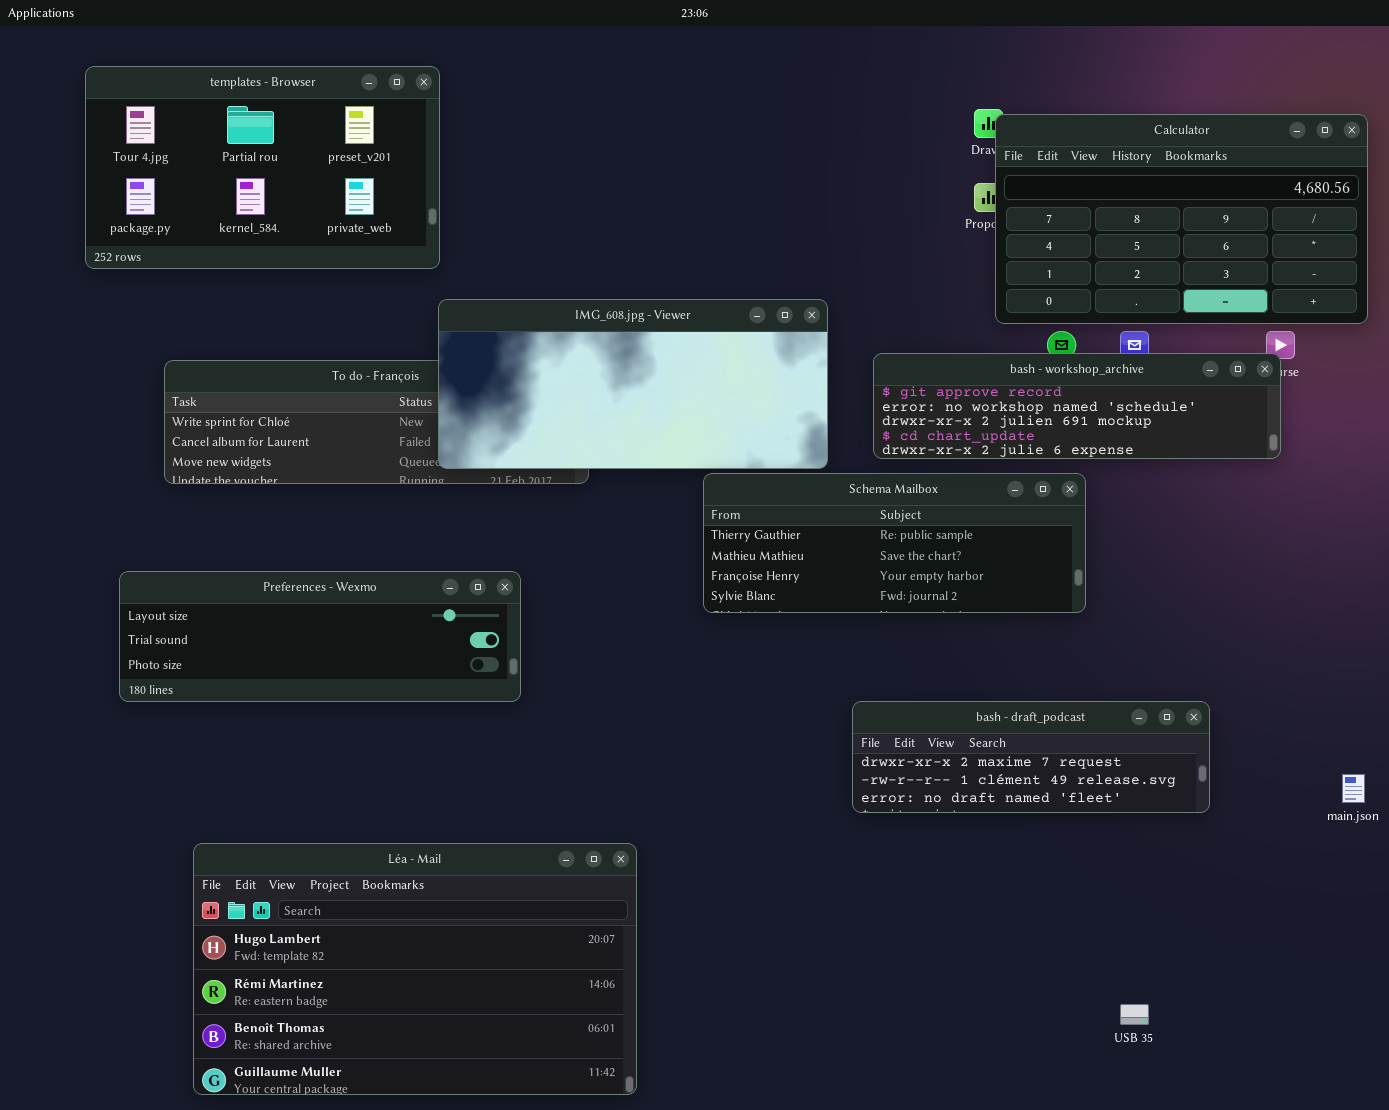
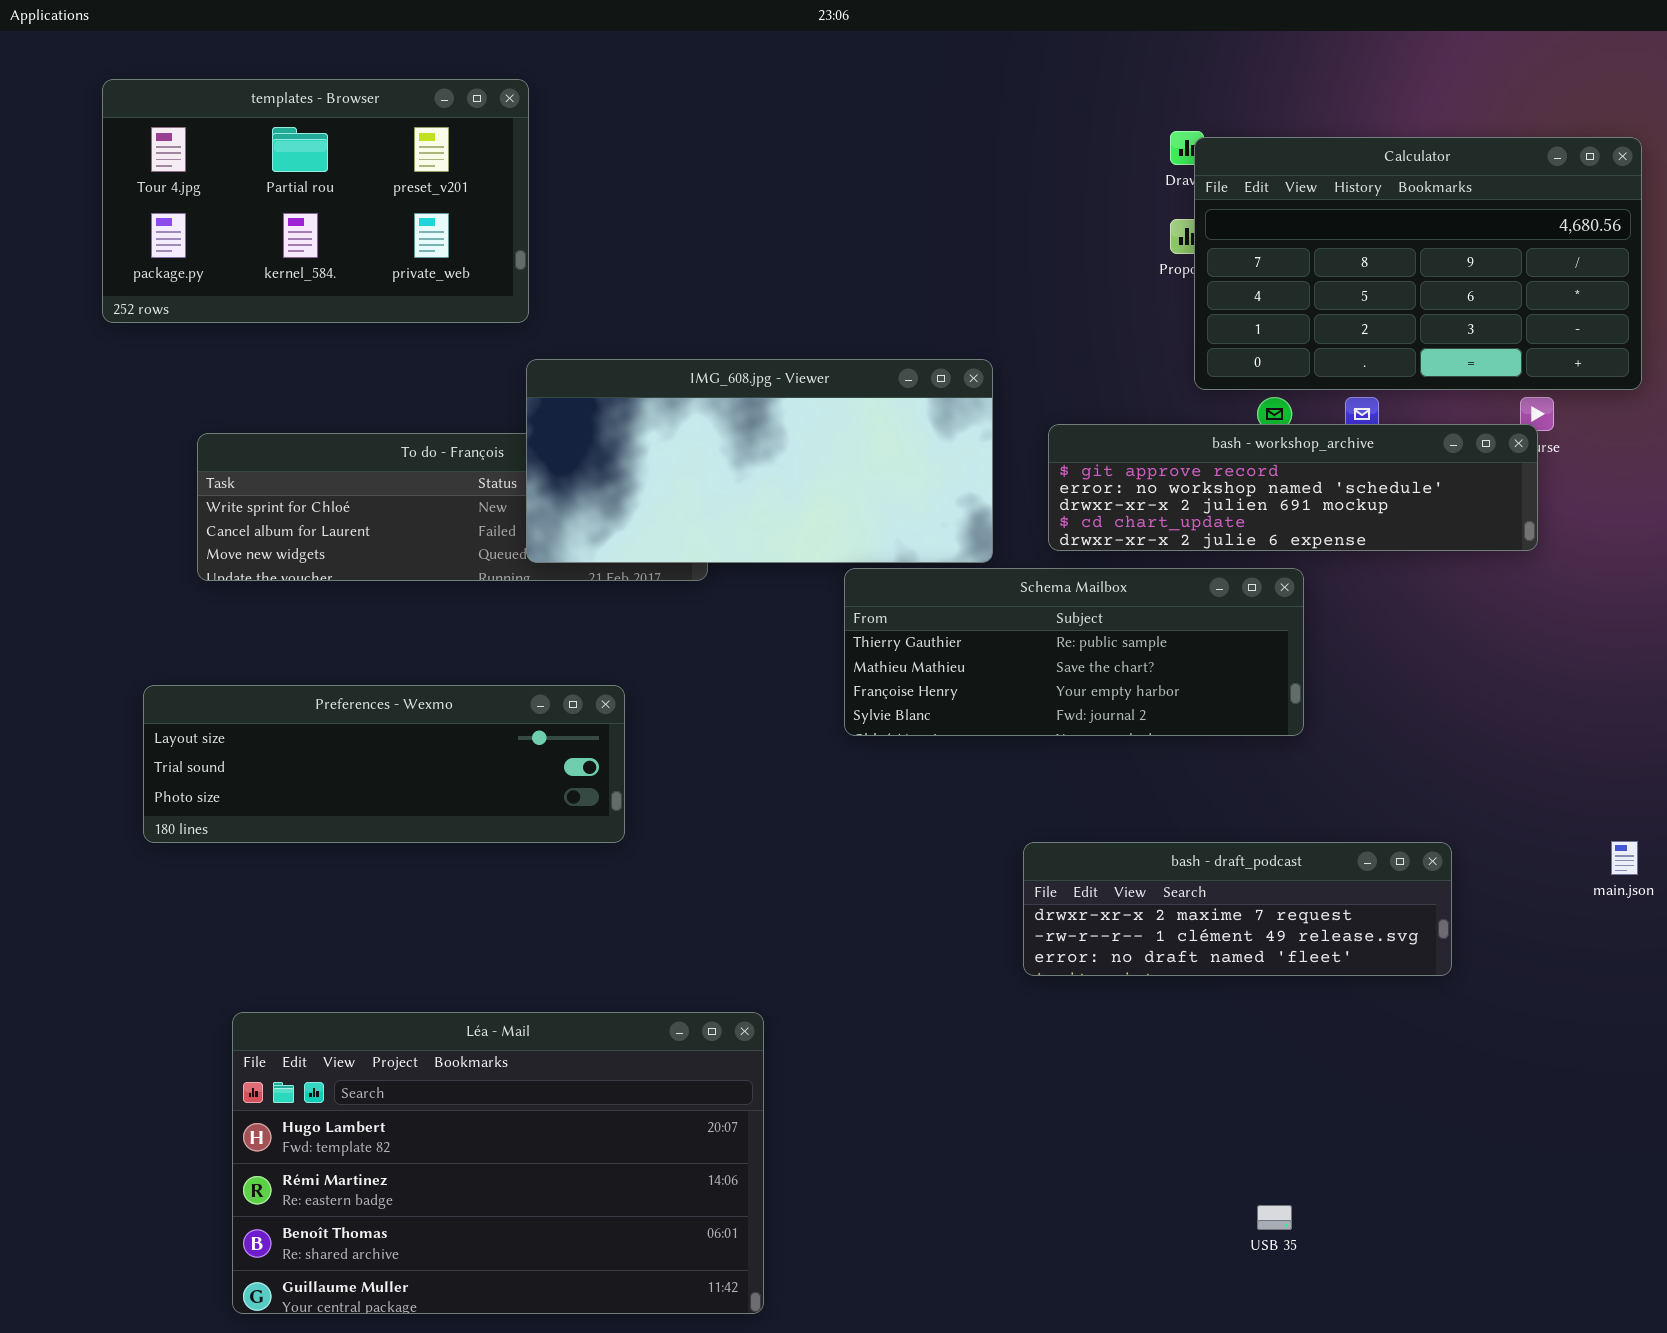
main.json: [1342,774,1365,803] -> [1611,841,1638,875], moved
USB 35: [1120,1004,1149,1025] -> [1257,1205,1292,1230], moved

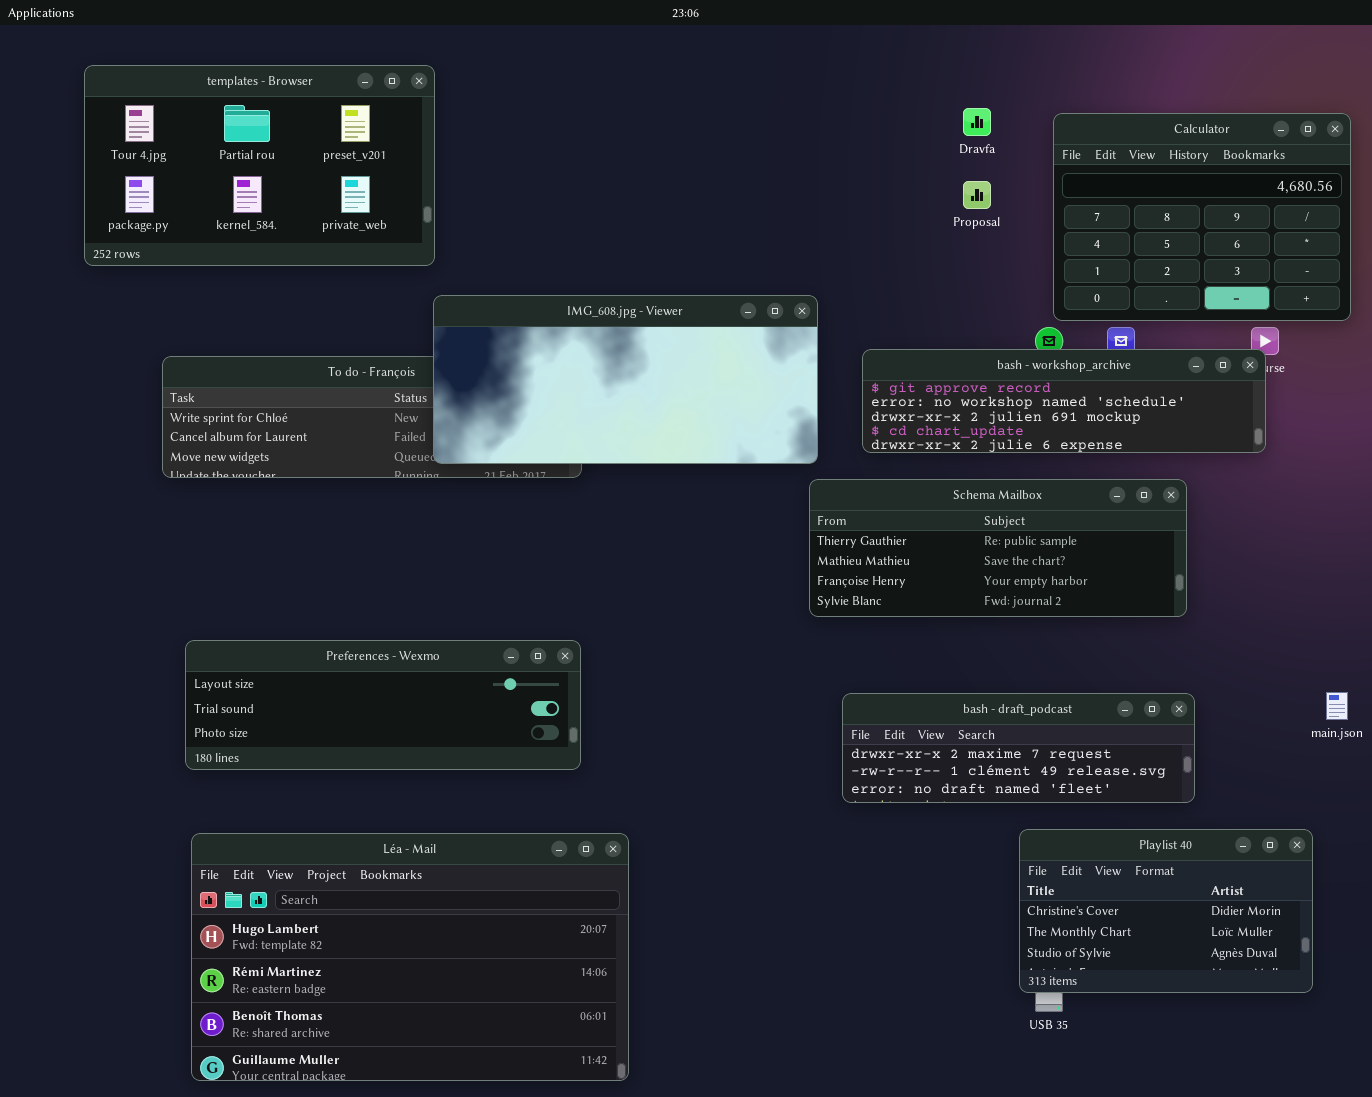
Calculator: [1194,137,1642,390] -> [1053,113,1351,321], resized
Schema Mailbox: [844,568,1304,736] -> [809,479,1187,617], moved
Preferences - Wexmo: [143,685,625,843] -> [185,640,581,770], moved
Playlist 40: none -> [1019,829,1313,993], opened

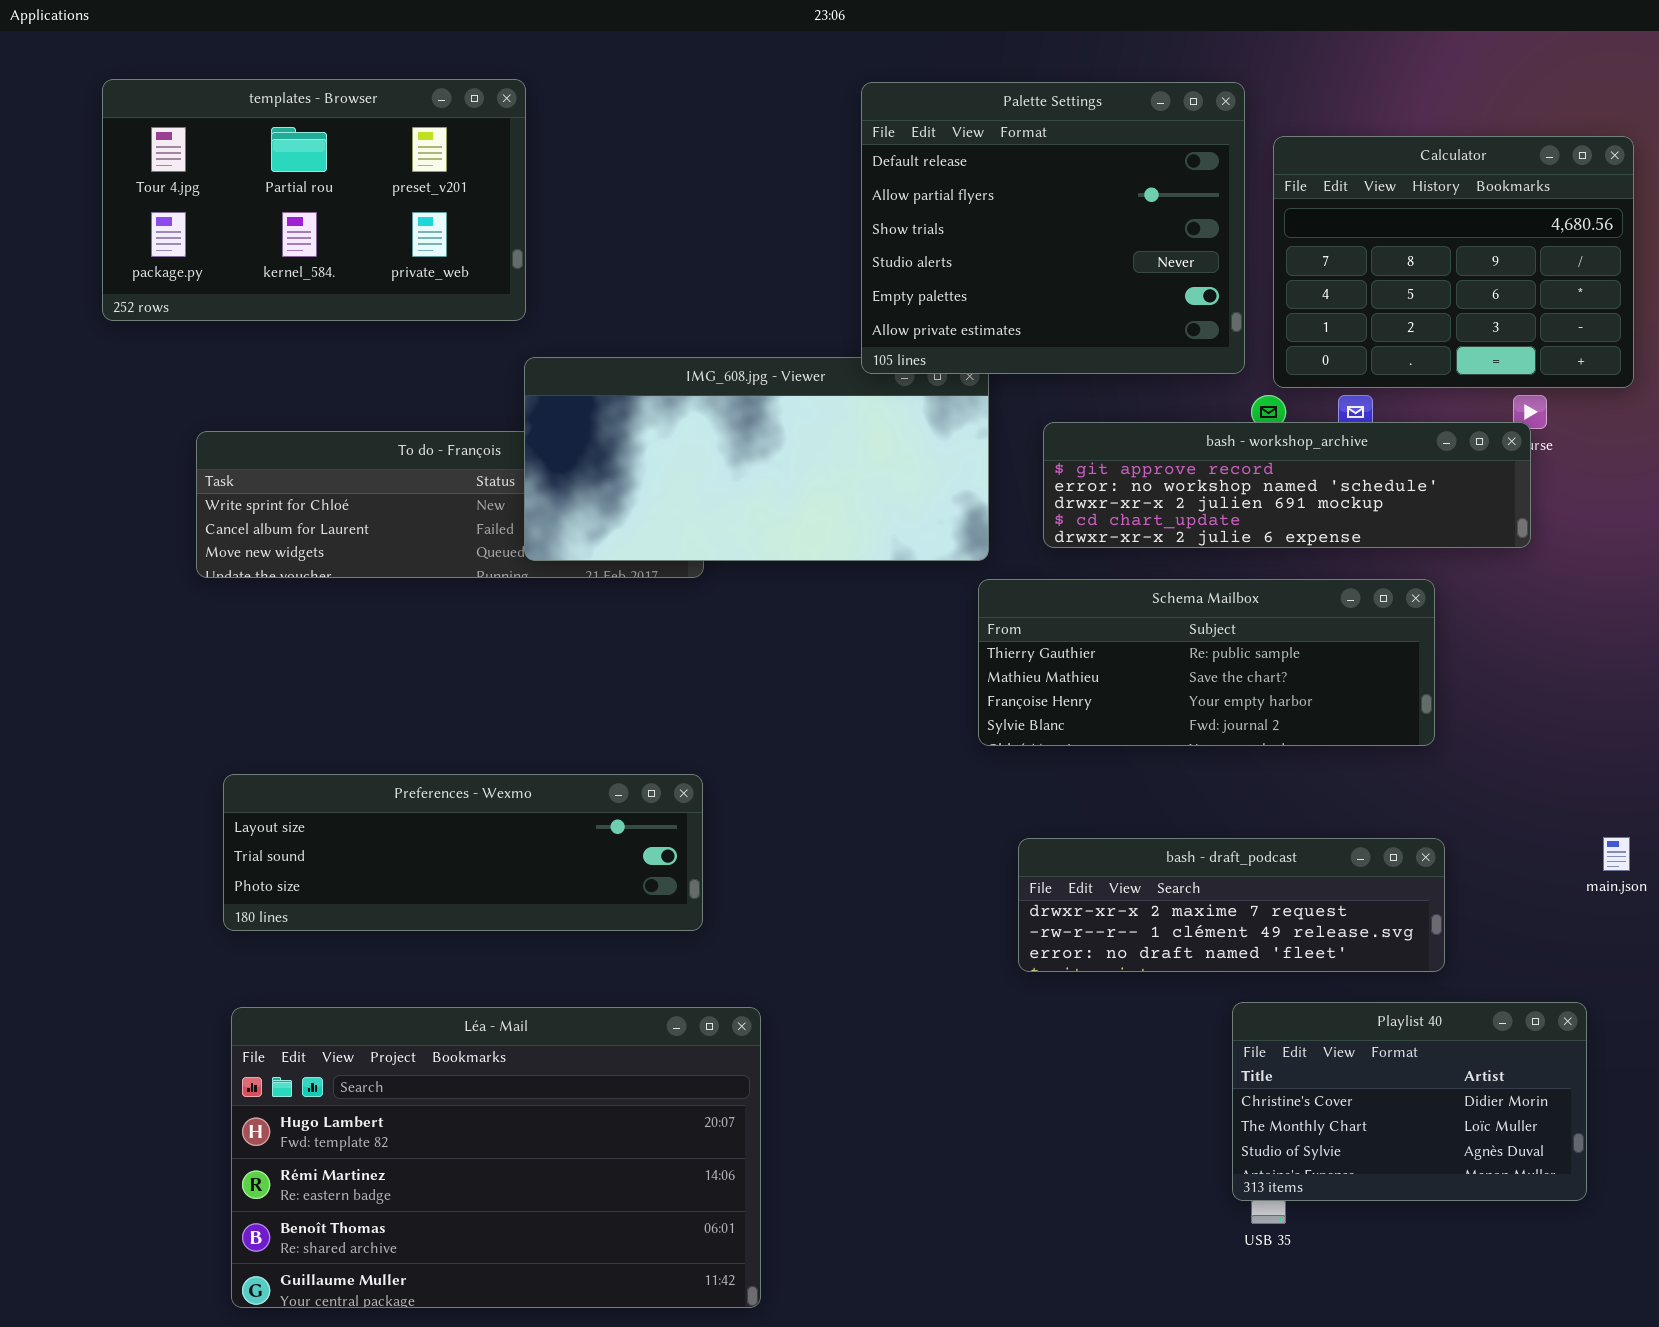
Palette Settings: none -> [861,82,1245,374], opened

